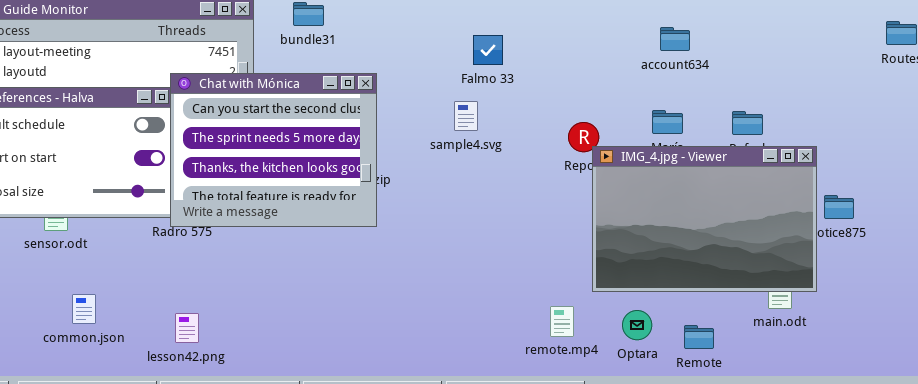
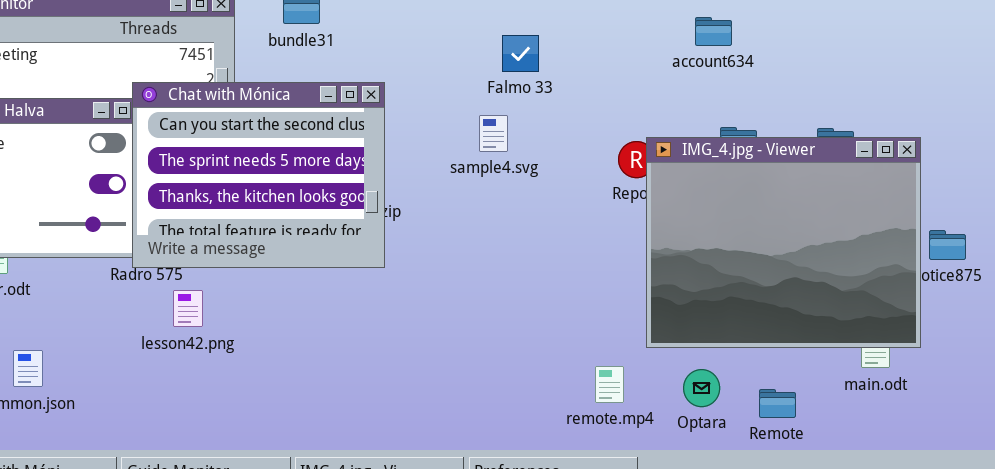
account634: [660,27,690,51] -> [695,17,732,46], moved
IMG_4.jpg - Viewer: [592,146,817,292] -> [646,137,921,348], resized
lesson42.png: [175,313,199,343] -> [173,290,203,327], moved

